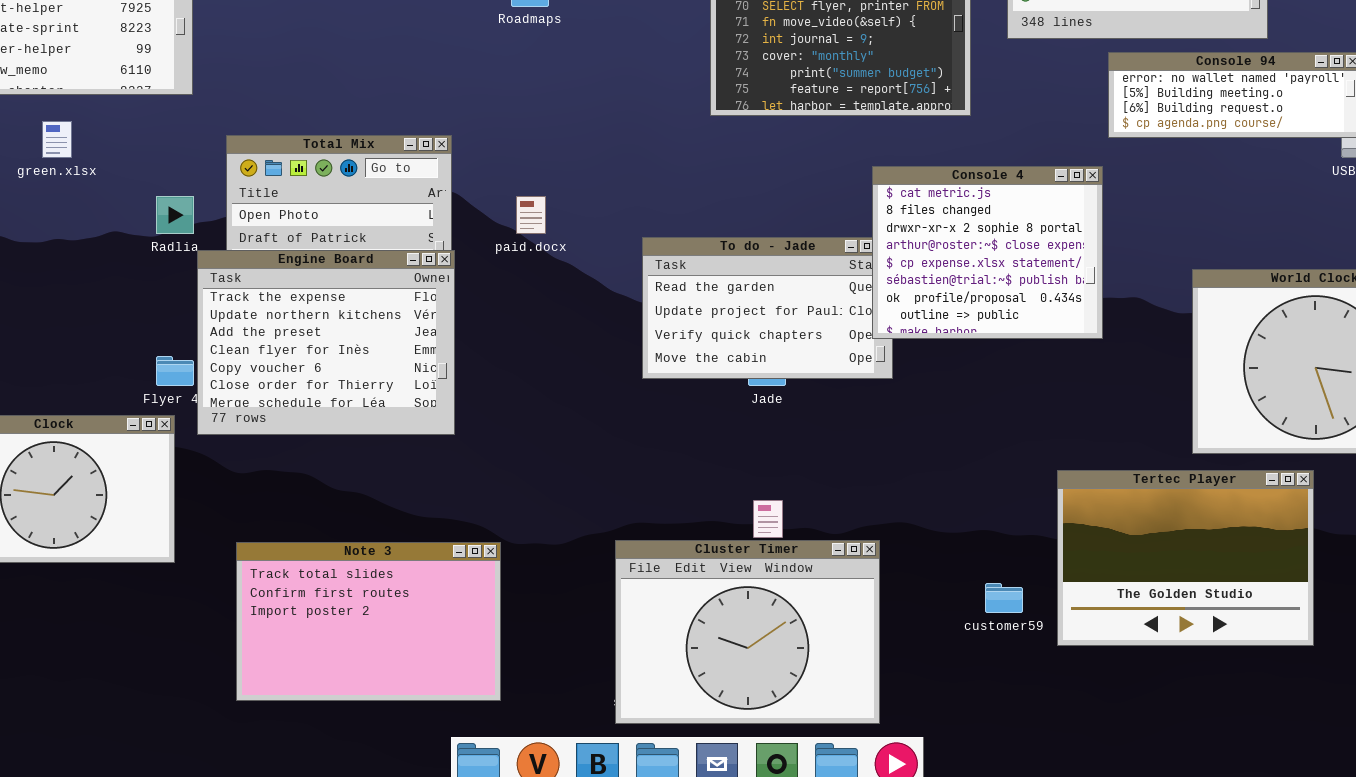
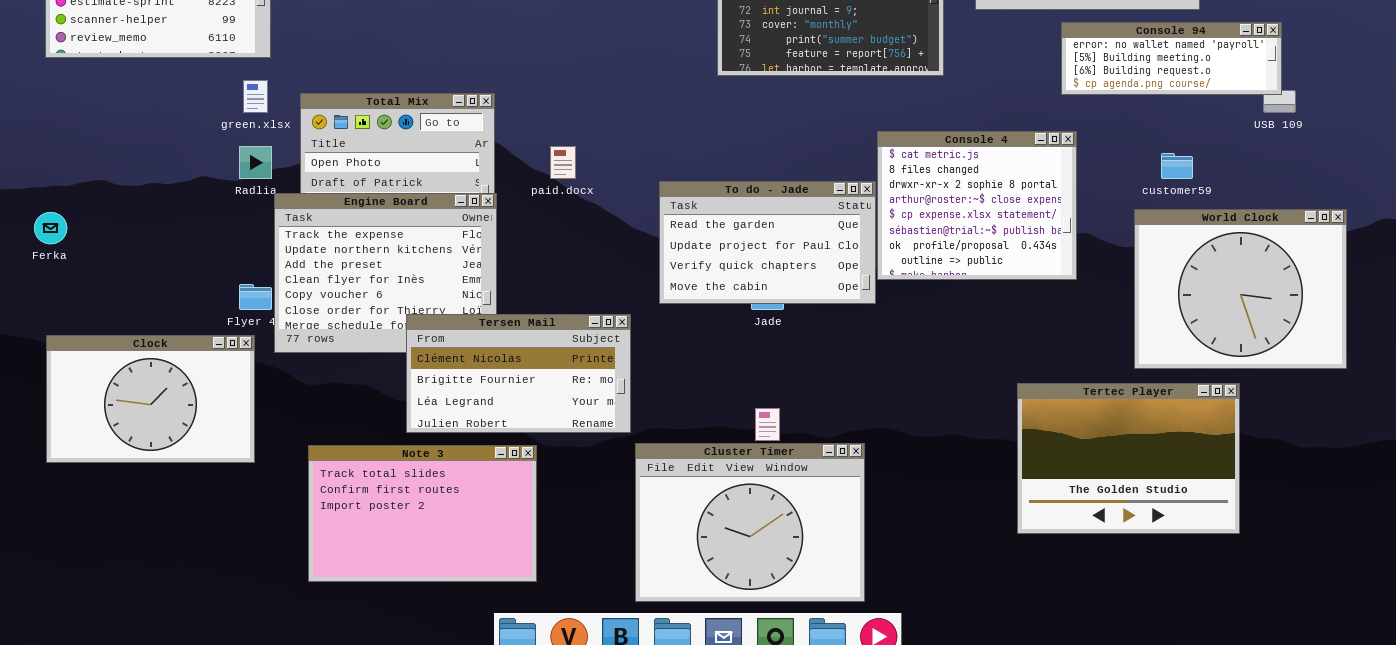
green.xlsx: [42,121,72,158] -> [243,80,268,113], moved
Console 4: [872,166,1103,339] -> [877,131,1077,280], moved
Tersen Mail: none -> [406,314,631,433], opened
customer59: [985,583,1023,613] -> [1161,153,1193,179], moved

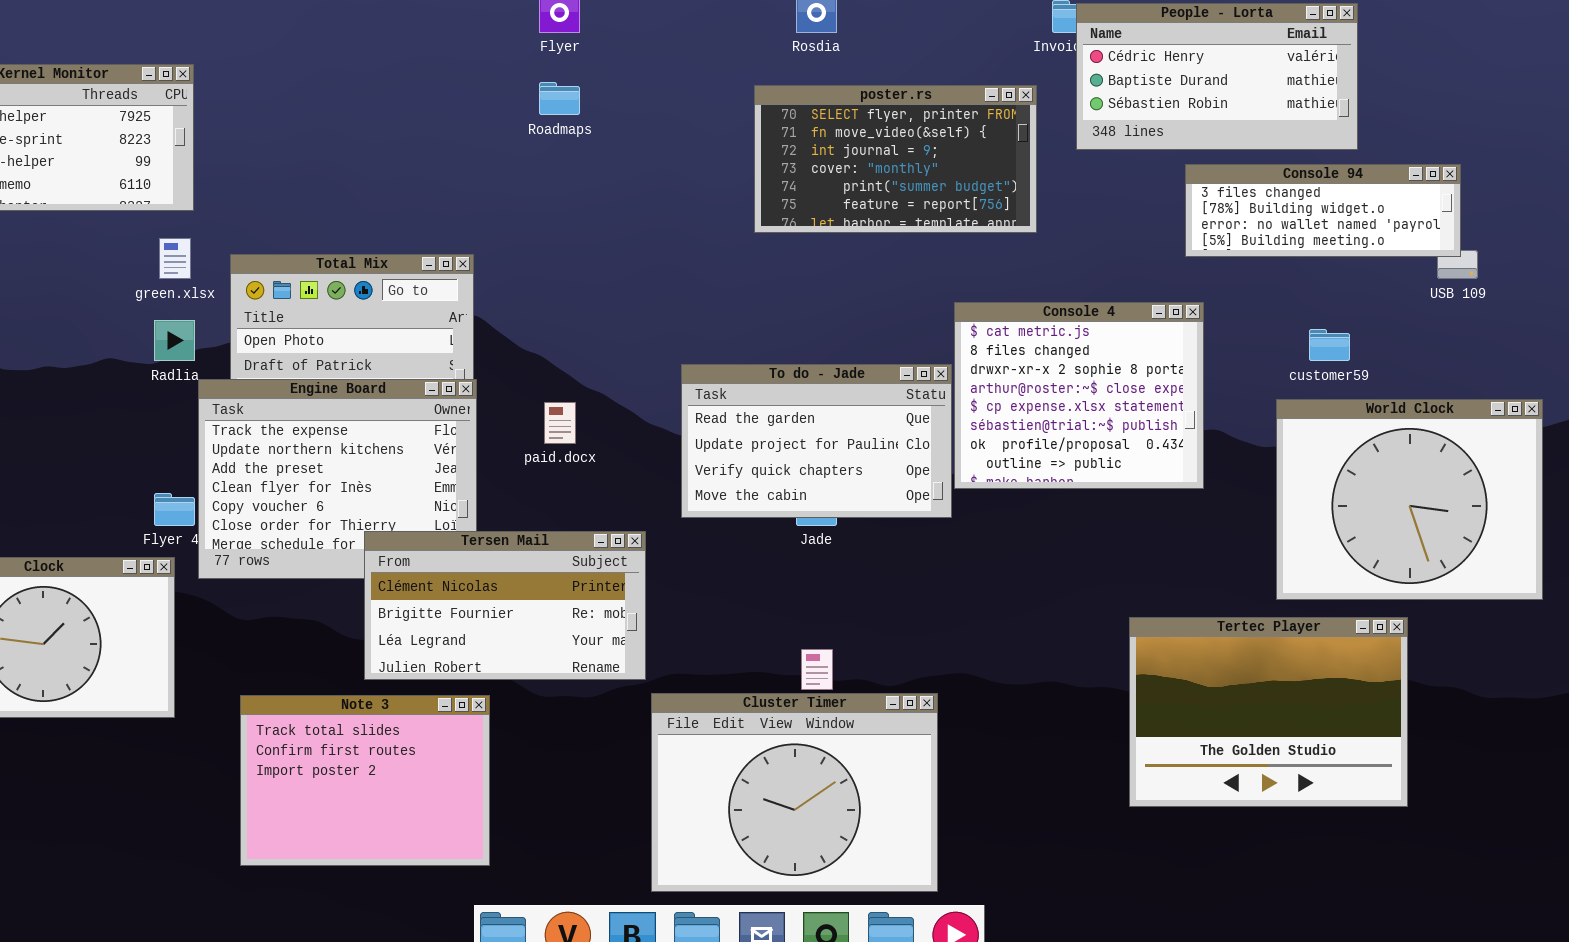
Console 94: [1061,22,1282,95] -> [1185,164,1461,257], scrolled up 2 rows
paid.docx: [550,146,576,179] -> [544,402,576,444], moved
Note 3: [308,445,537,582] -> [240,695,490,866], resized

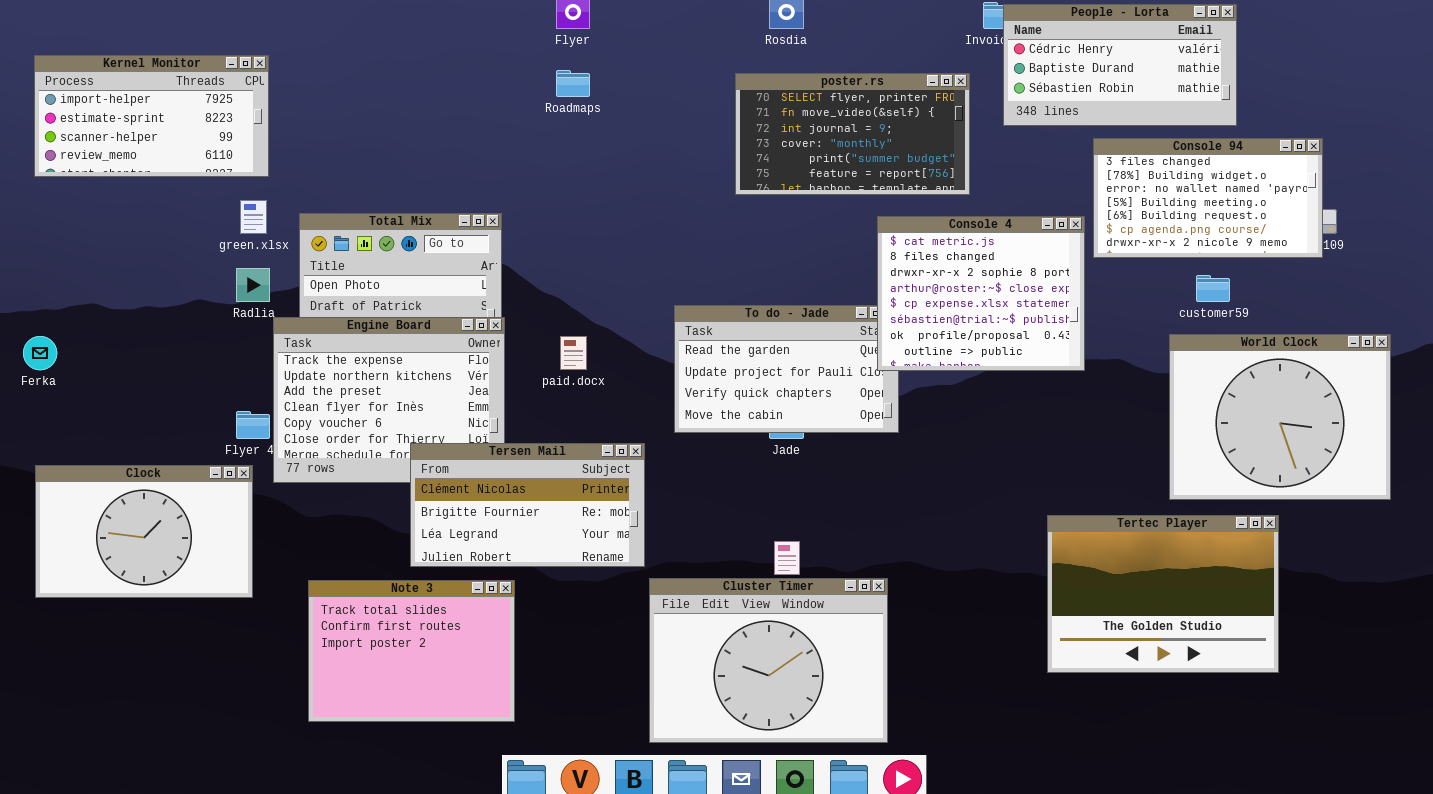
Console 94: [1185,164,1461,257] -> [1093,138,1323,258], resized
Console 4: [954,302,1204,489] -> [877,216,1085,371], moved

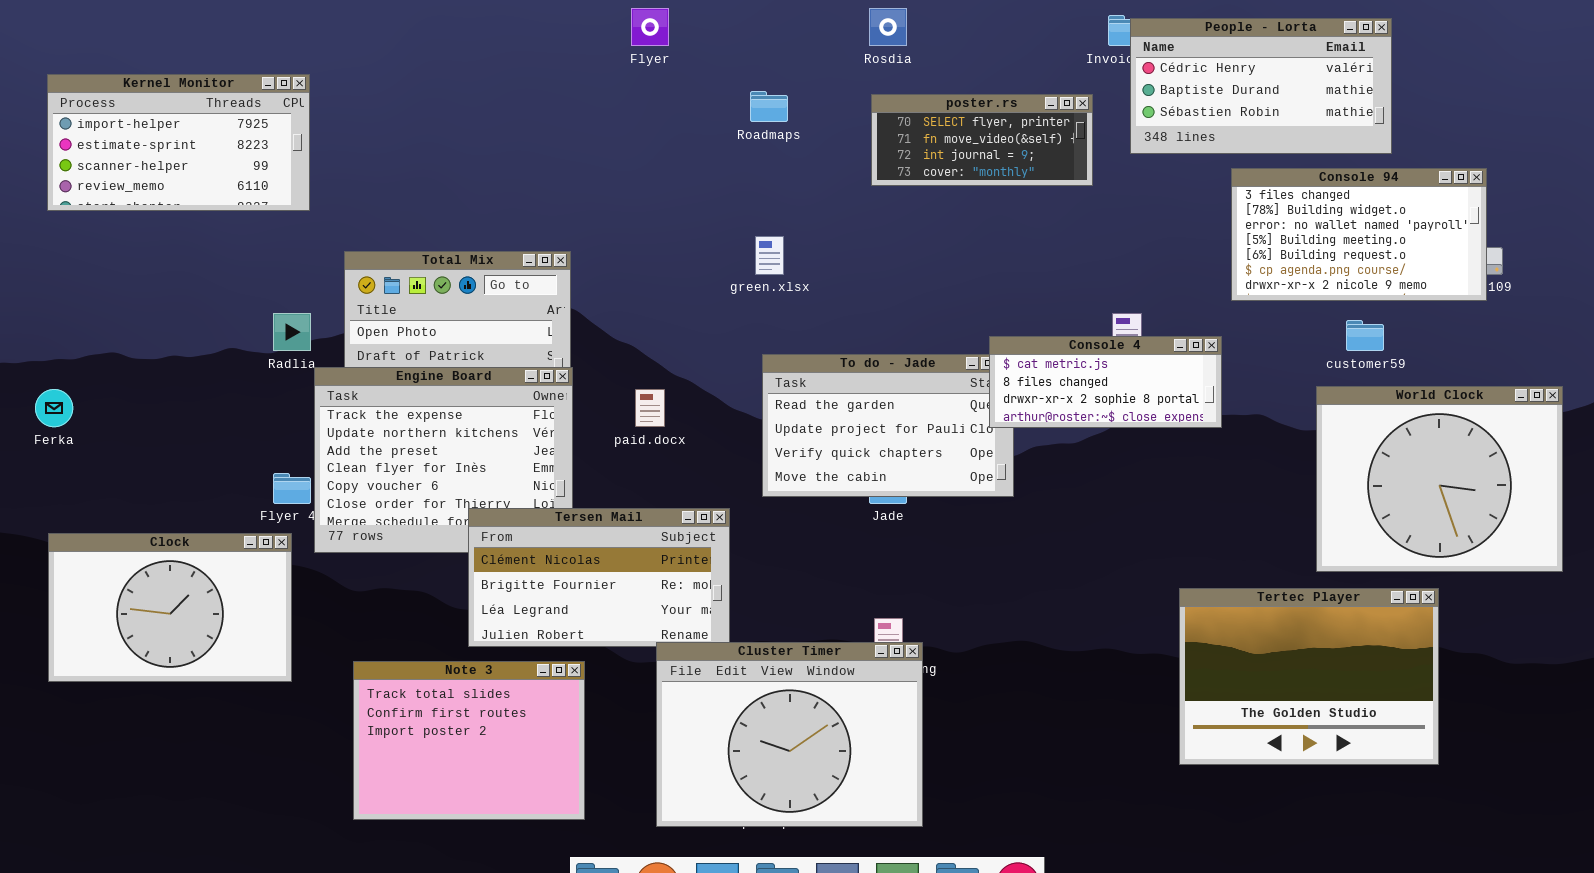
Roadmaps: [556,70,590,97] -> [750,91,788,122], moved
poster.rs: [735,73,970,195] -> [871,94,1093,186], resized
green.xlsx: [240,200,267,234] -> [755,236,784,275], moved
Console 4: [877,216,1085,371] -> [989,336,1222,428], resized
Cluster Timer: [649,578,888,743] -> [656,642,923,827], moved

